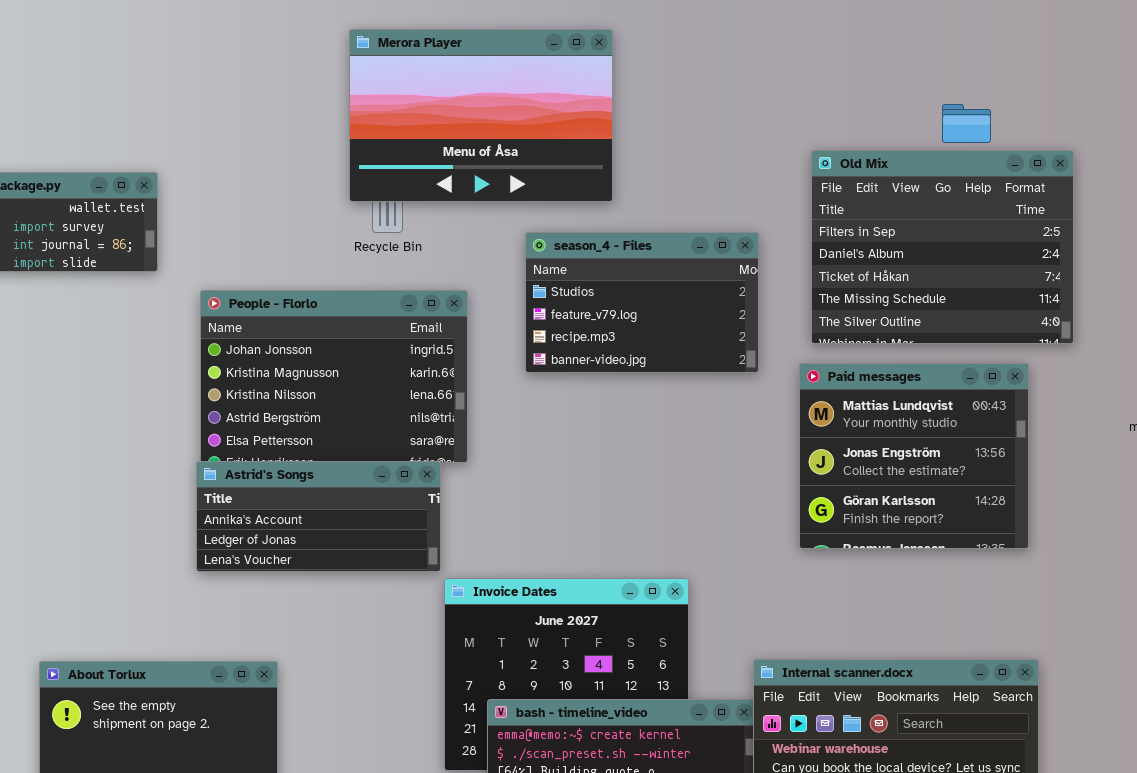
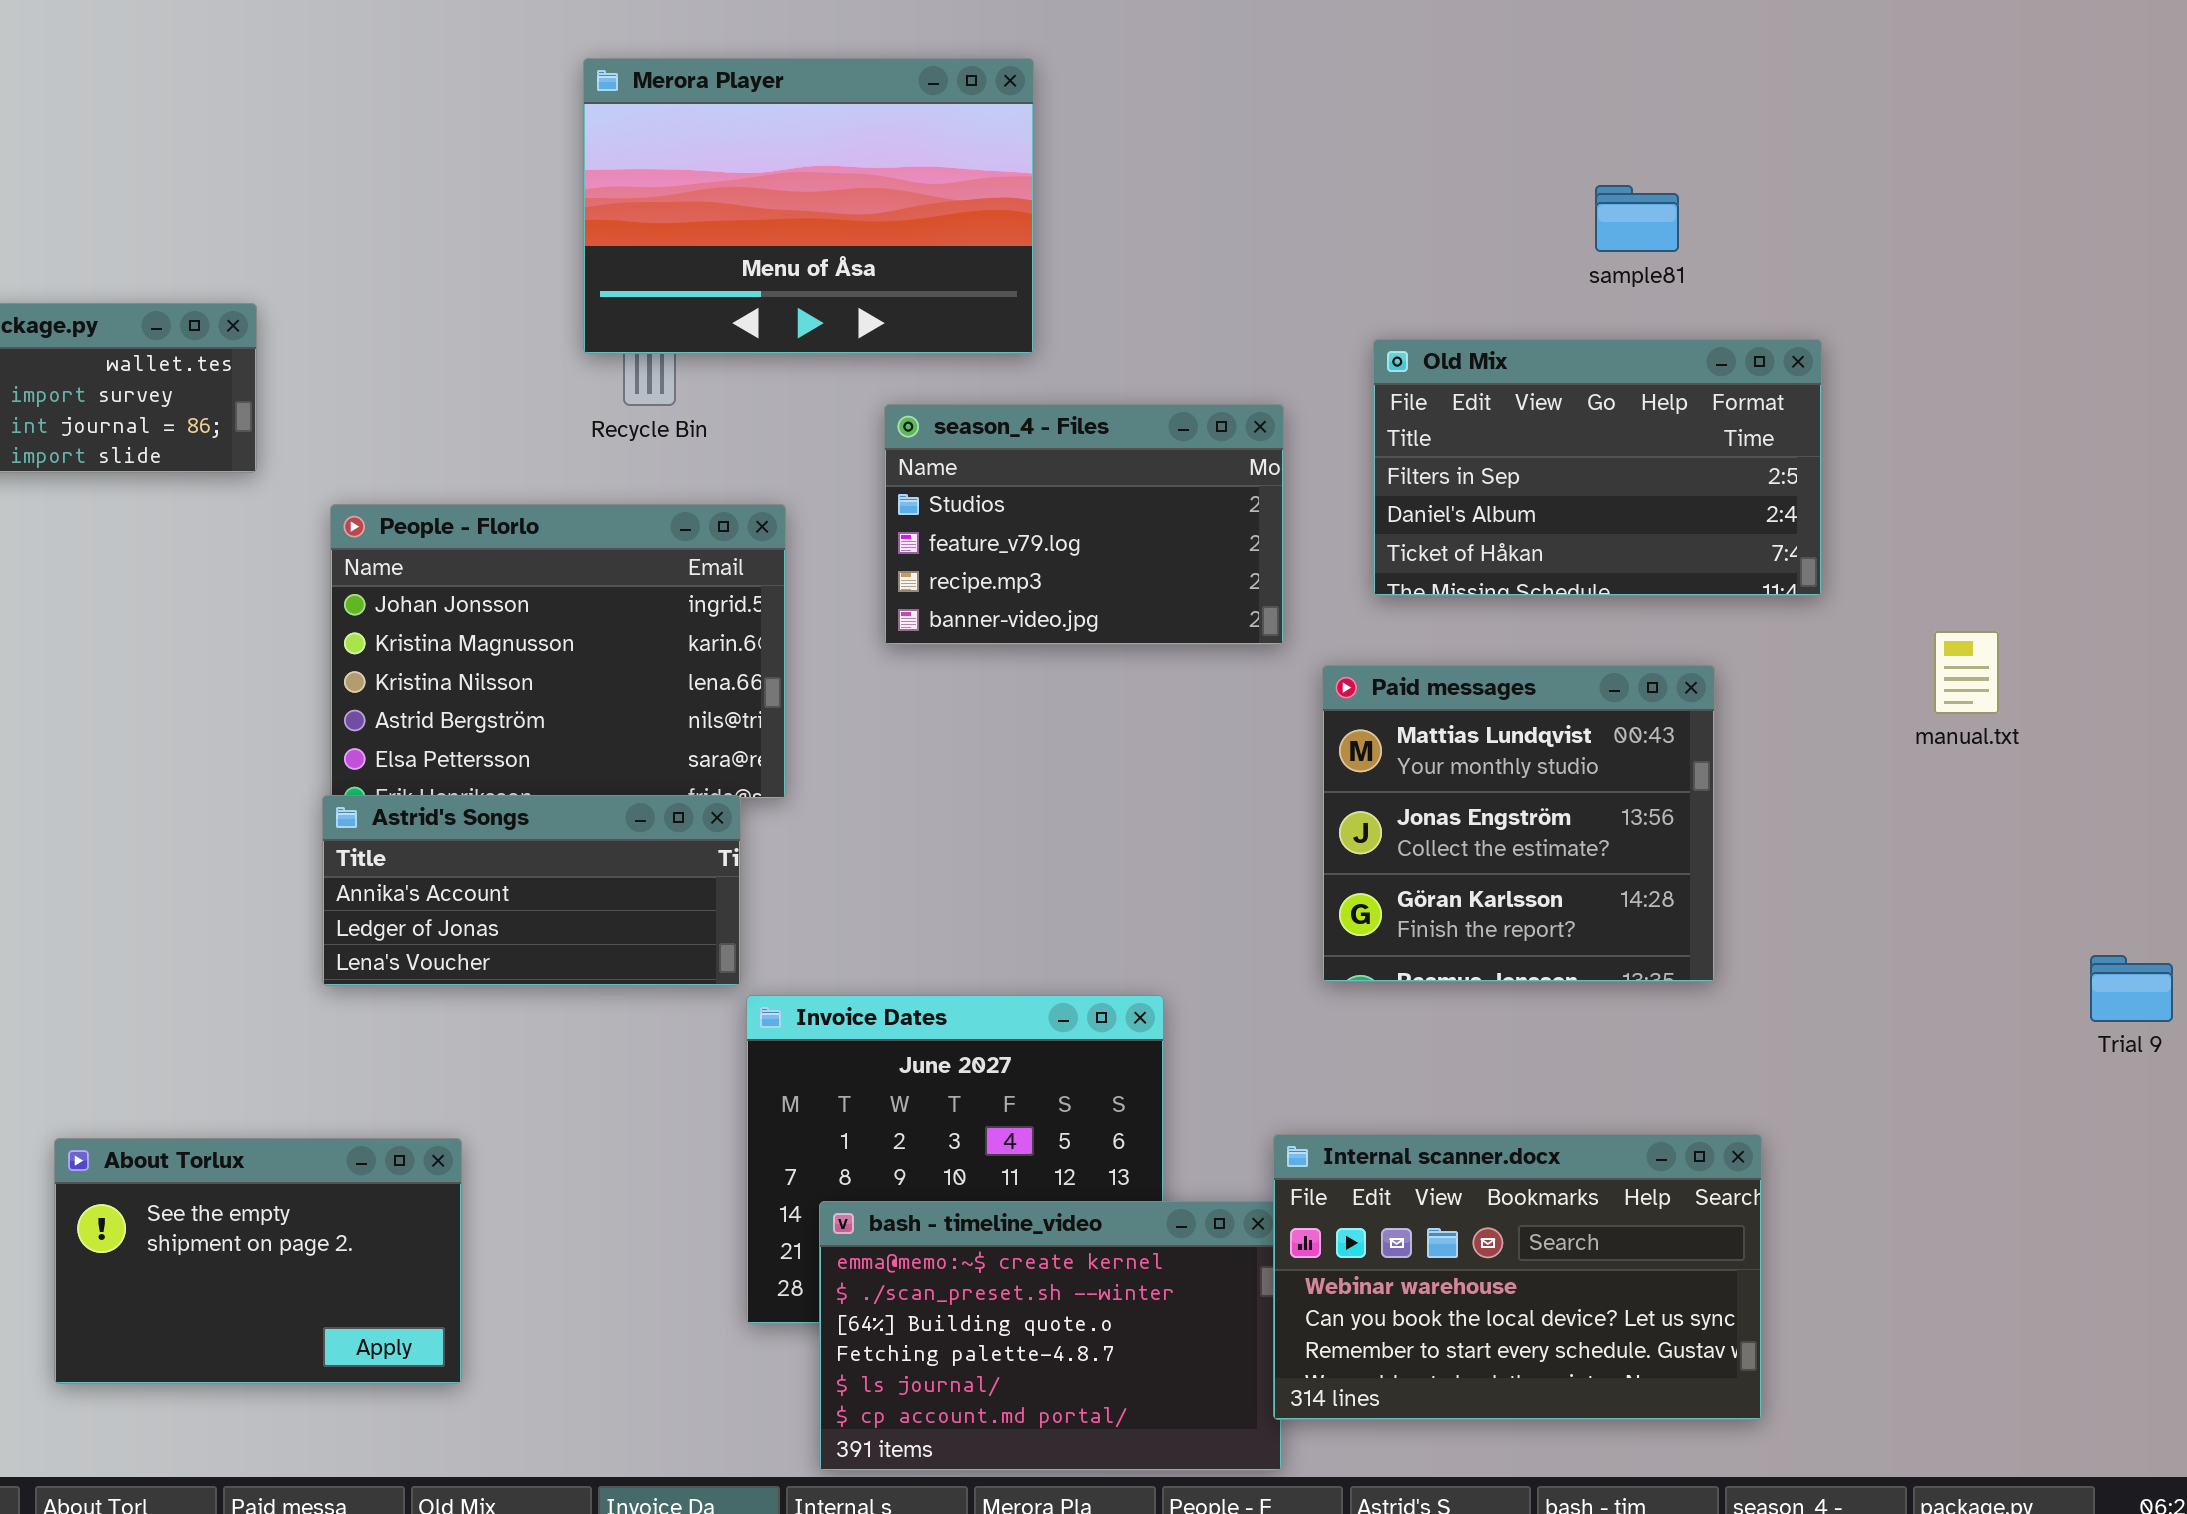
Old Mix: [811,150,1074,344] -> [1373,339,1822,596], resized
Paid messages: [799,363,1029,549] -> [1322,665,1715,982], moved

